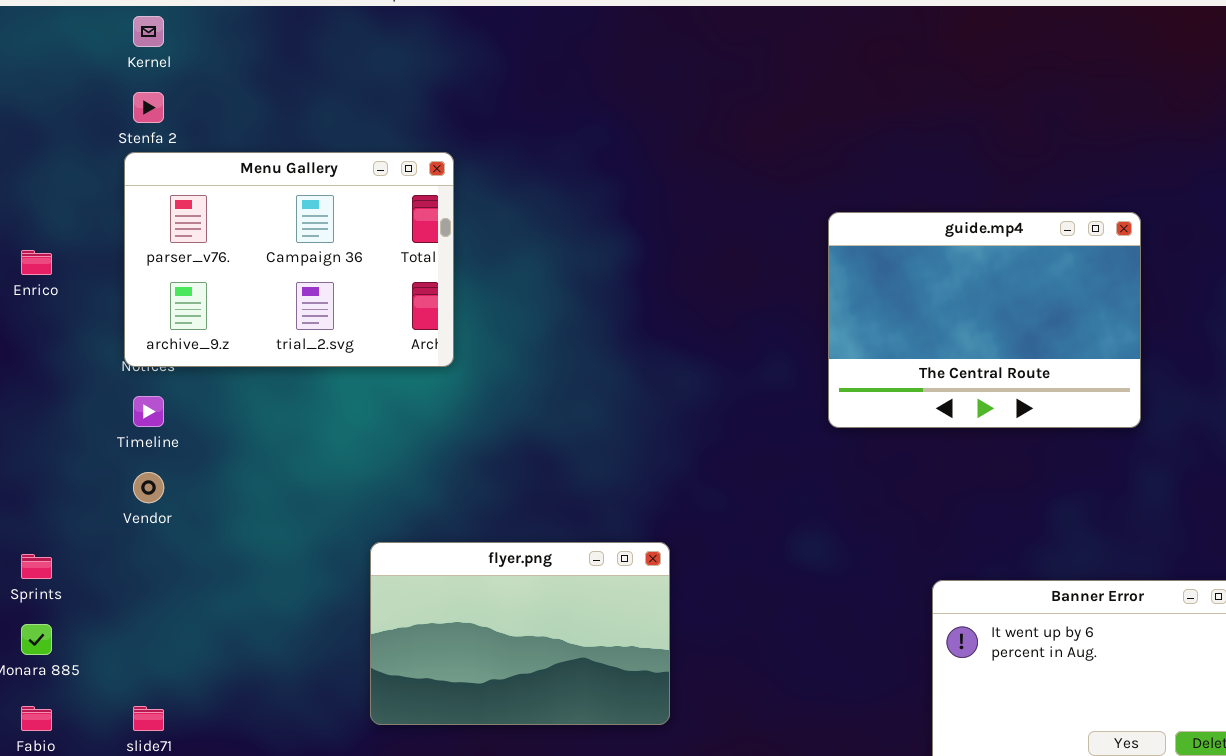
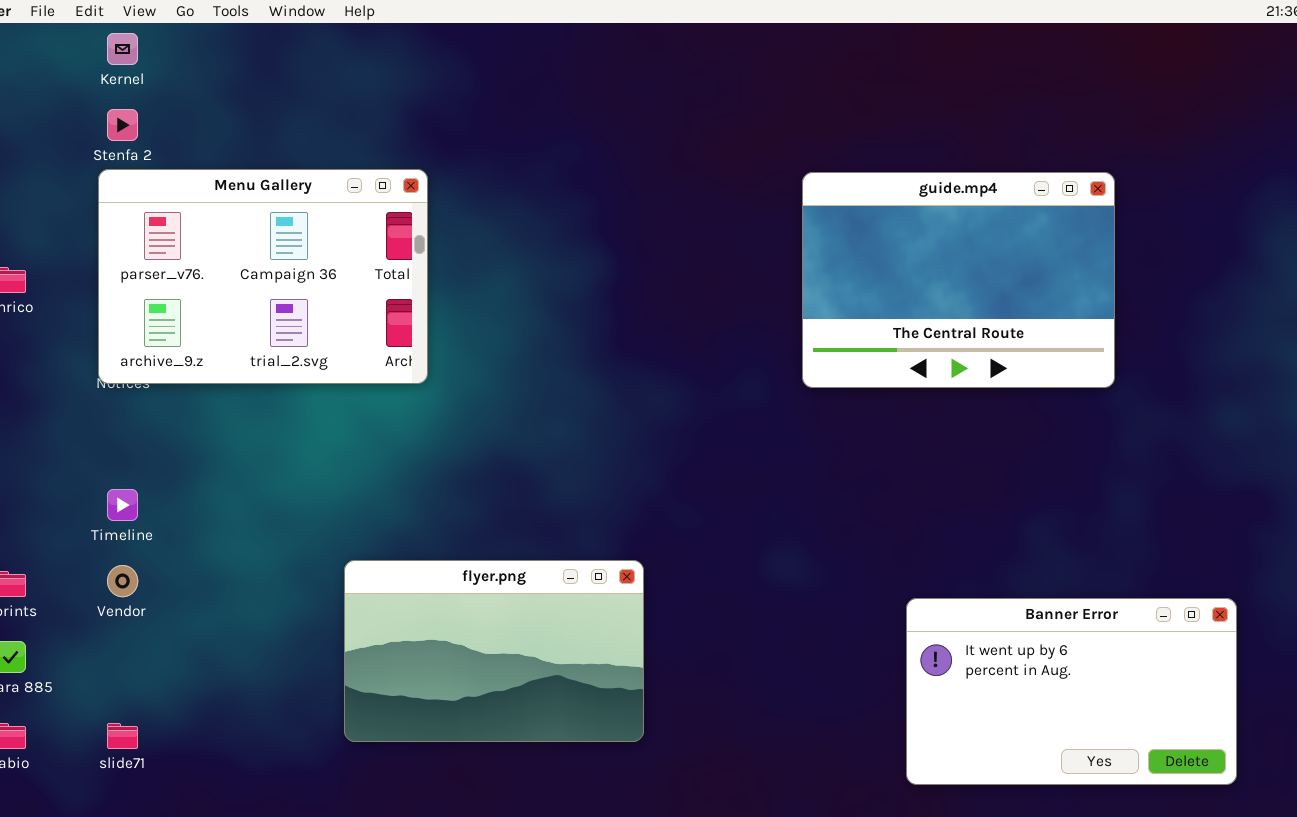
guide.mp4: [828,212,1141,428] -> [802,172,1115,388], moved
Timeline: [133,396,164,427] -> [107,489,138,521], moved
Vendor: [133,472,164,503] -> [107,565,138,597], moved

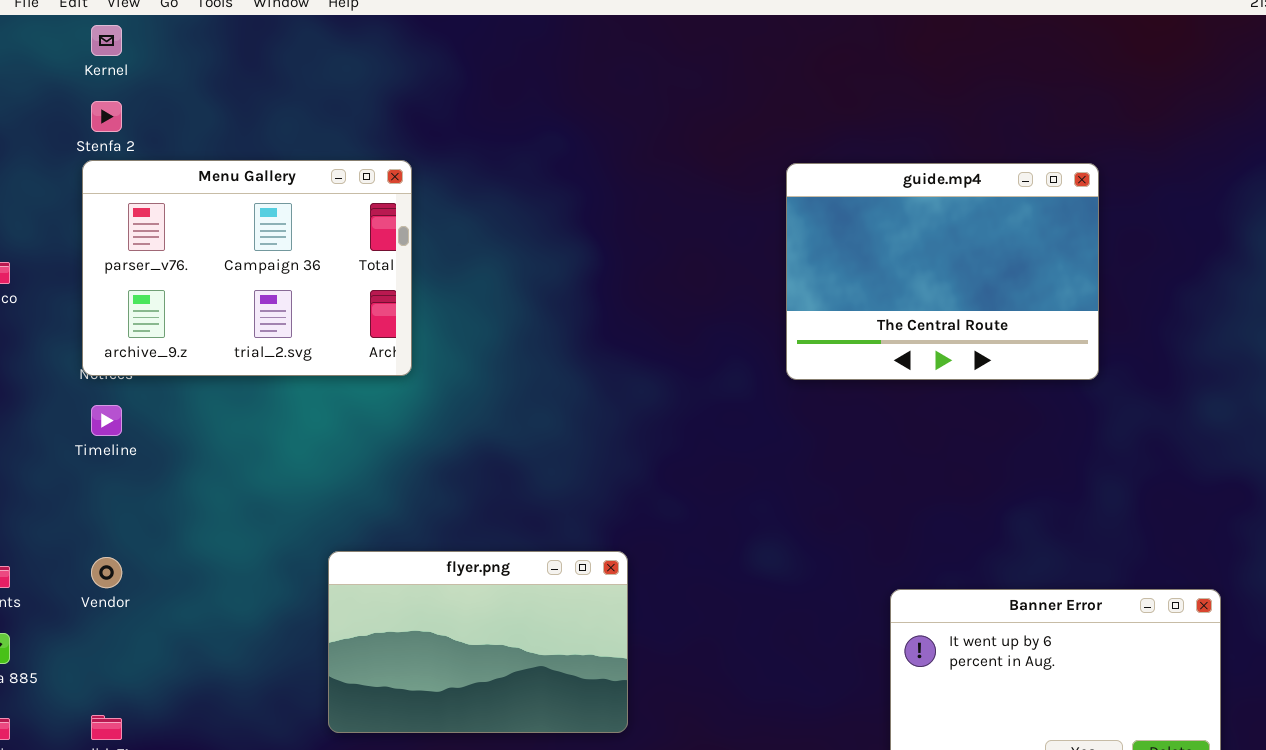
Timeline: [107,489,138,521] -> [91,405,122,436], moved

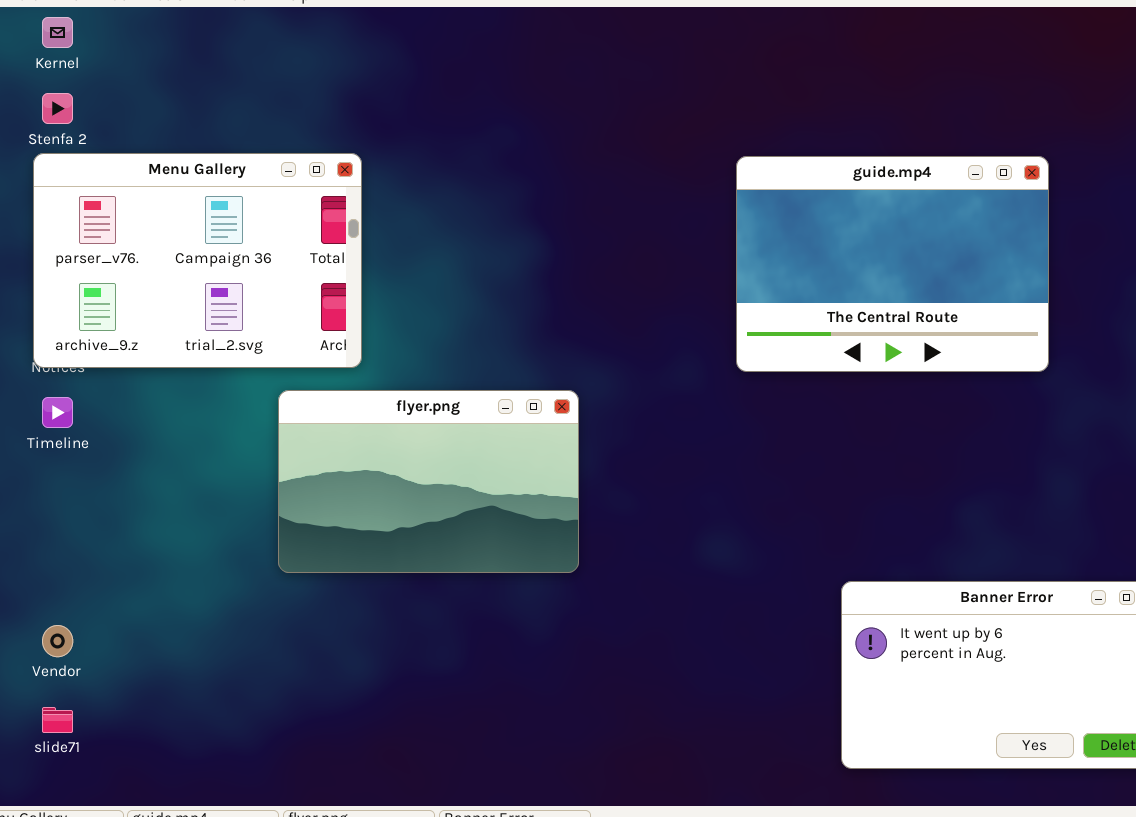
flyer.png: [328,551,628,733] -> [278,390,579,573], moved
Vendor: [91,557,122,588] -> [42,625,73,657], moved

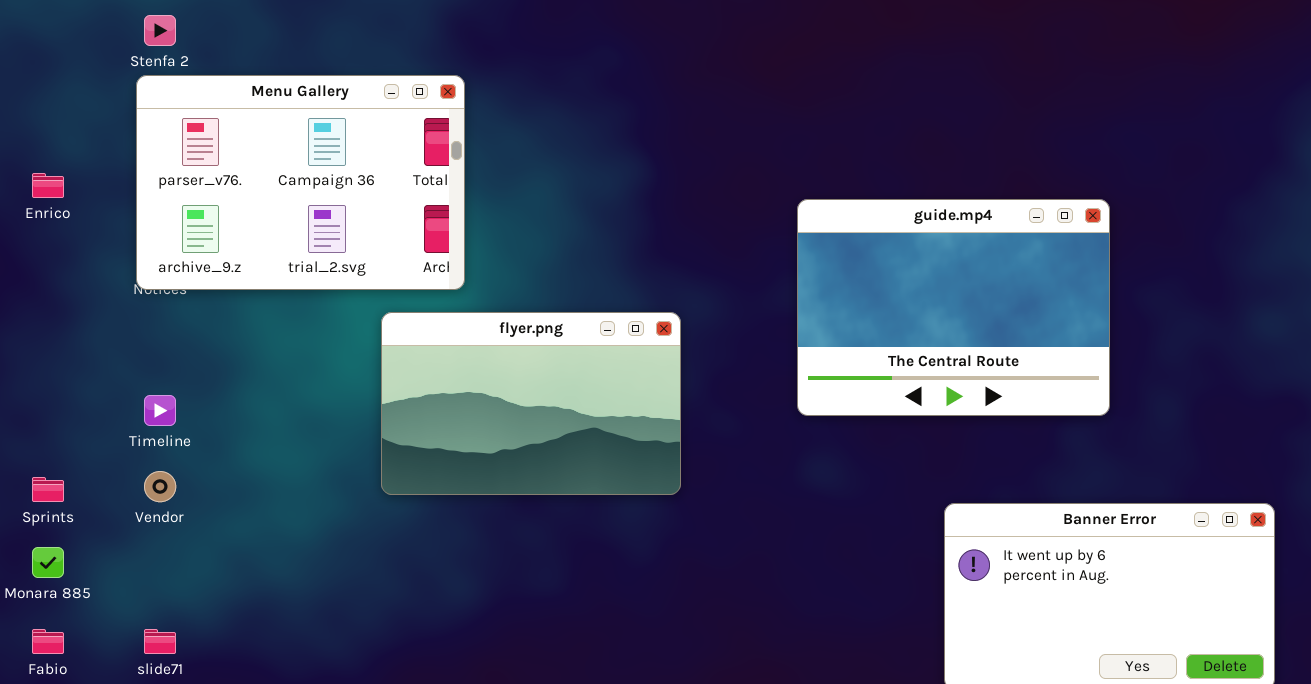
guide.mp4: [736,156,1049,372] -> [797,199,1110,416], moved
Timeline: [42,397,73,428] -> [144,395,176,426], moved
Vendor: [42,625,73,657] -> [144,471,176,502], moved

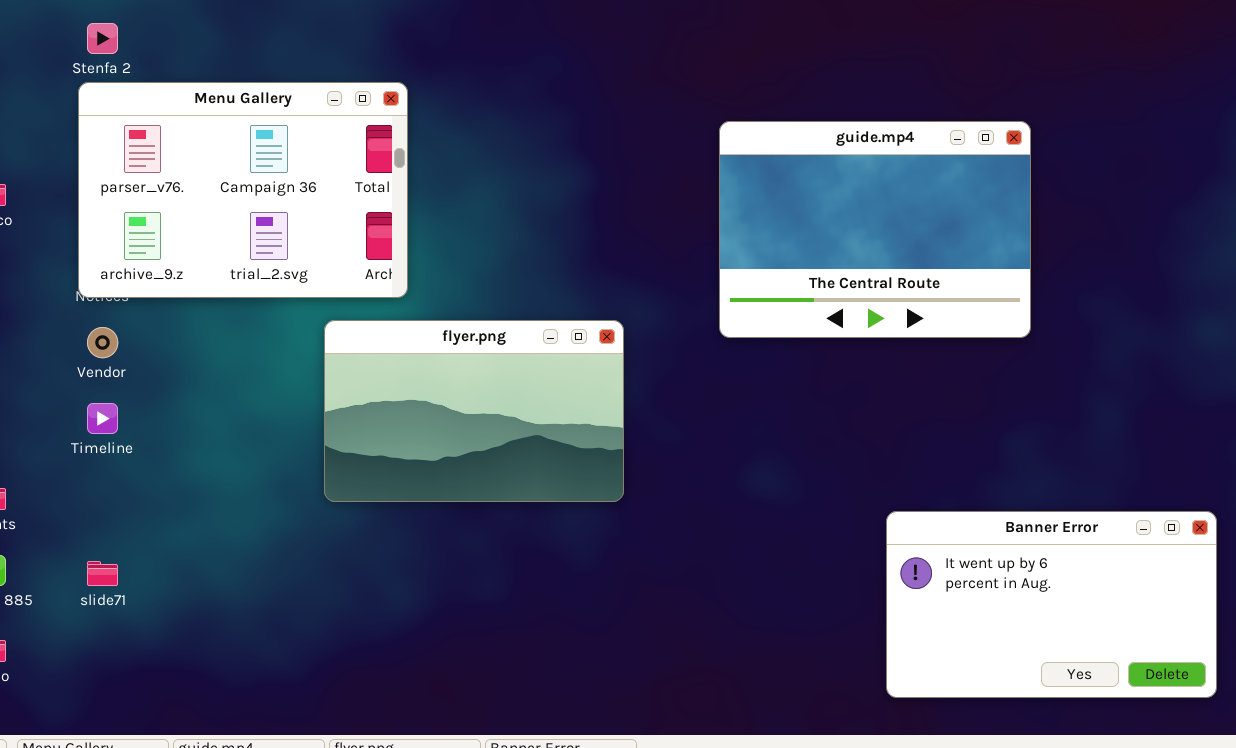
guide.mp4: [797,199,1110,416] -> [719,121,1031,338], moved
Vendor: [144,471,176,502] -> [87,327,118,358], moved
slide71: [144,629,176,654] -> [87,561,118,586], moved

